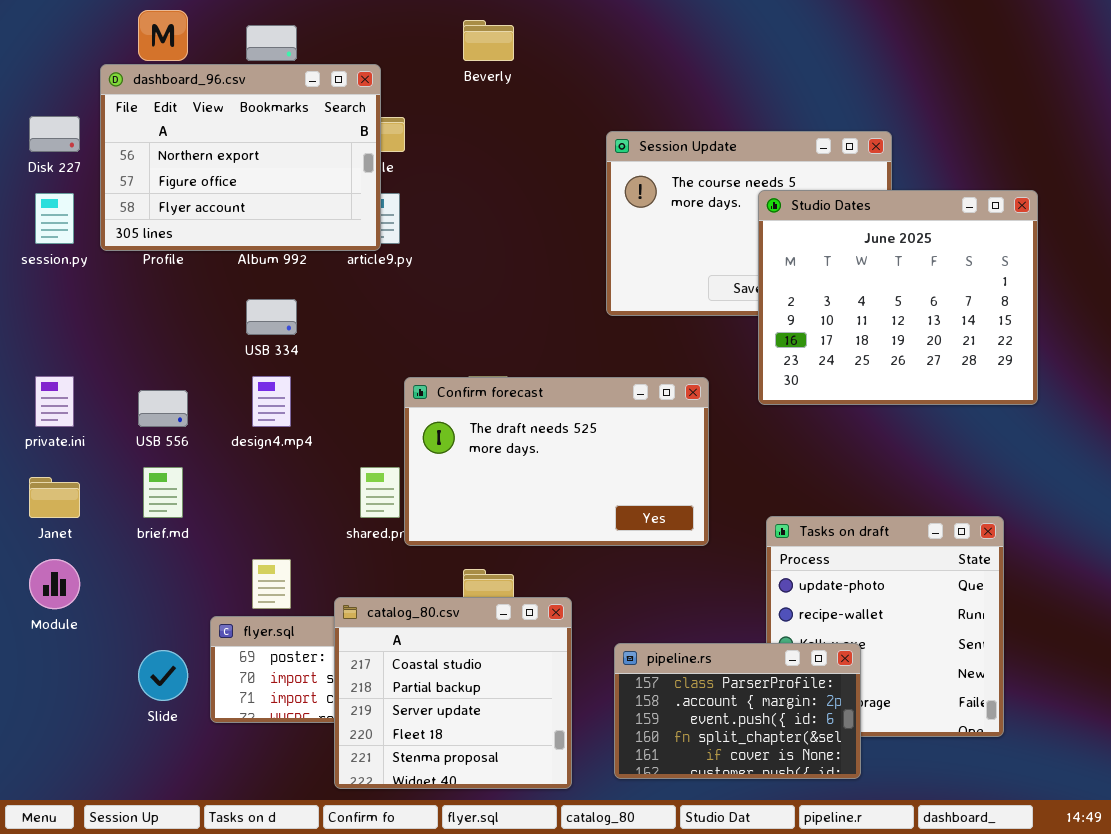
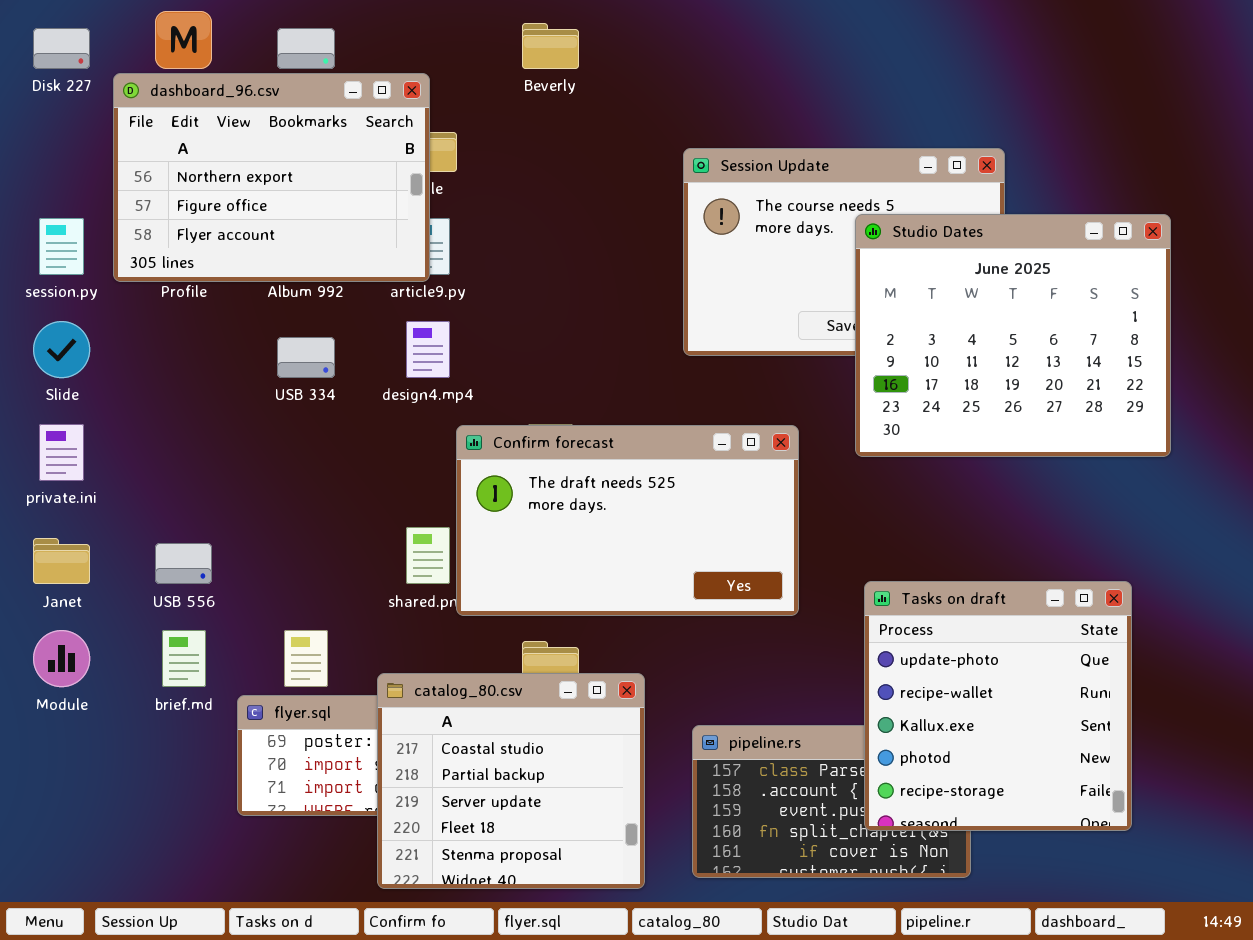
Disk 227: [29,116,80,152] -> [33,28,90,69], moved
design4.mp4: [252,376,291,427] -> [406,321,450,378], moved
USB 556: [138,390,188,427] -> [155,543,212,584], moved
brief.md: [143,467,183,518] -> [162,630,206,687], moved
Tasks on draft: [766,516,1004,737] -> [864,581,1132,831], raised
Slide: [138,650,188,701] -> [33,321,90,378], moved

